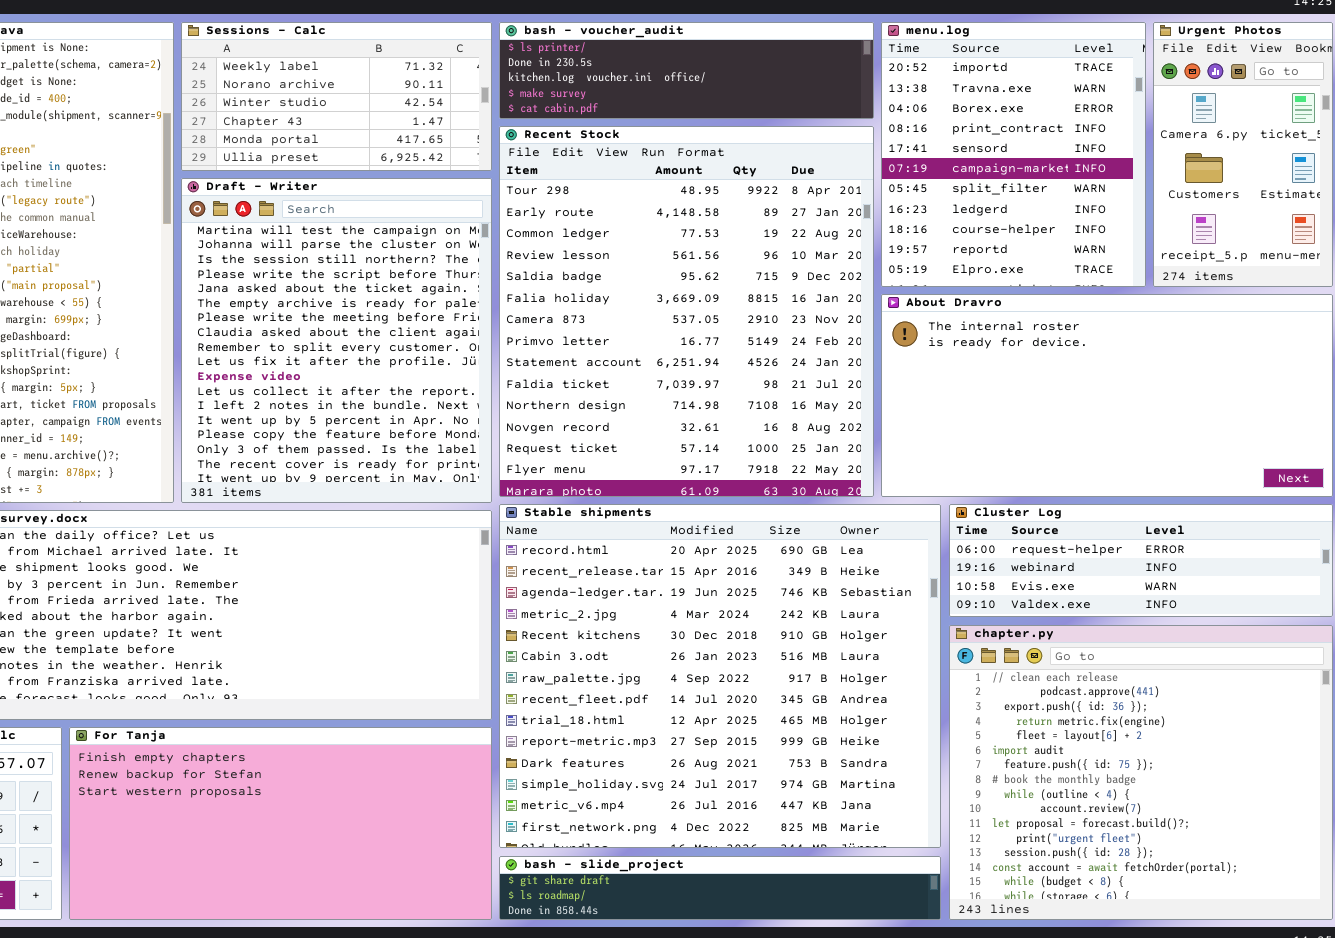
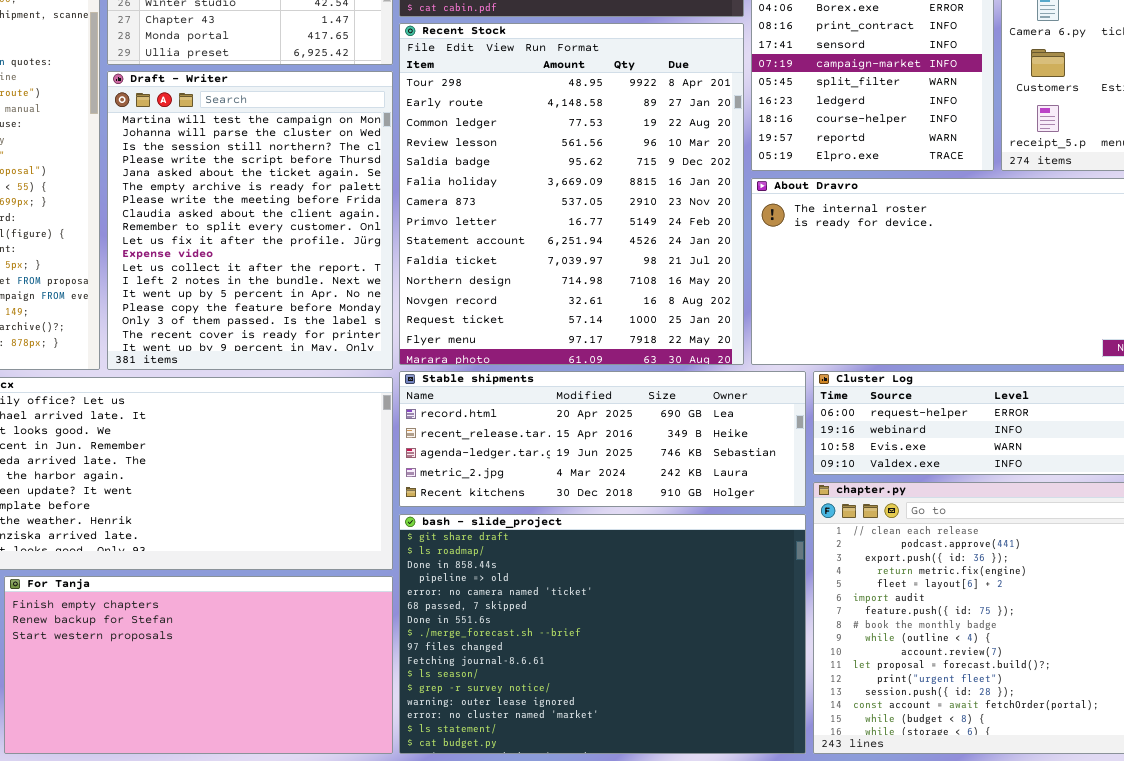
Stable shipments: [499,504,941,848] -> [399,371,806,507], resized
bash - slide_project: [499,856,941,920] -> [399,514,806,754], resized

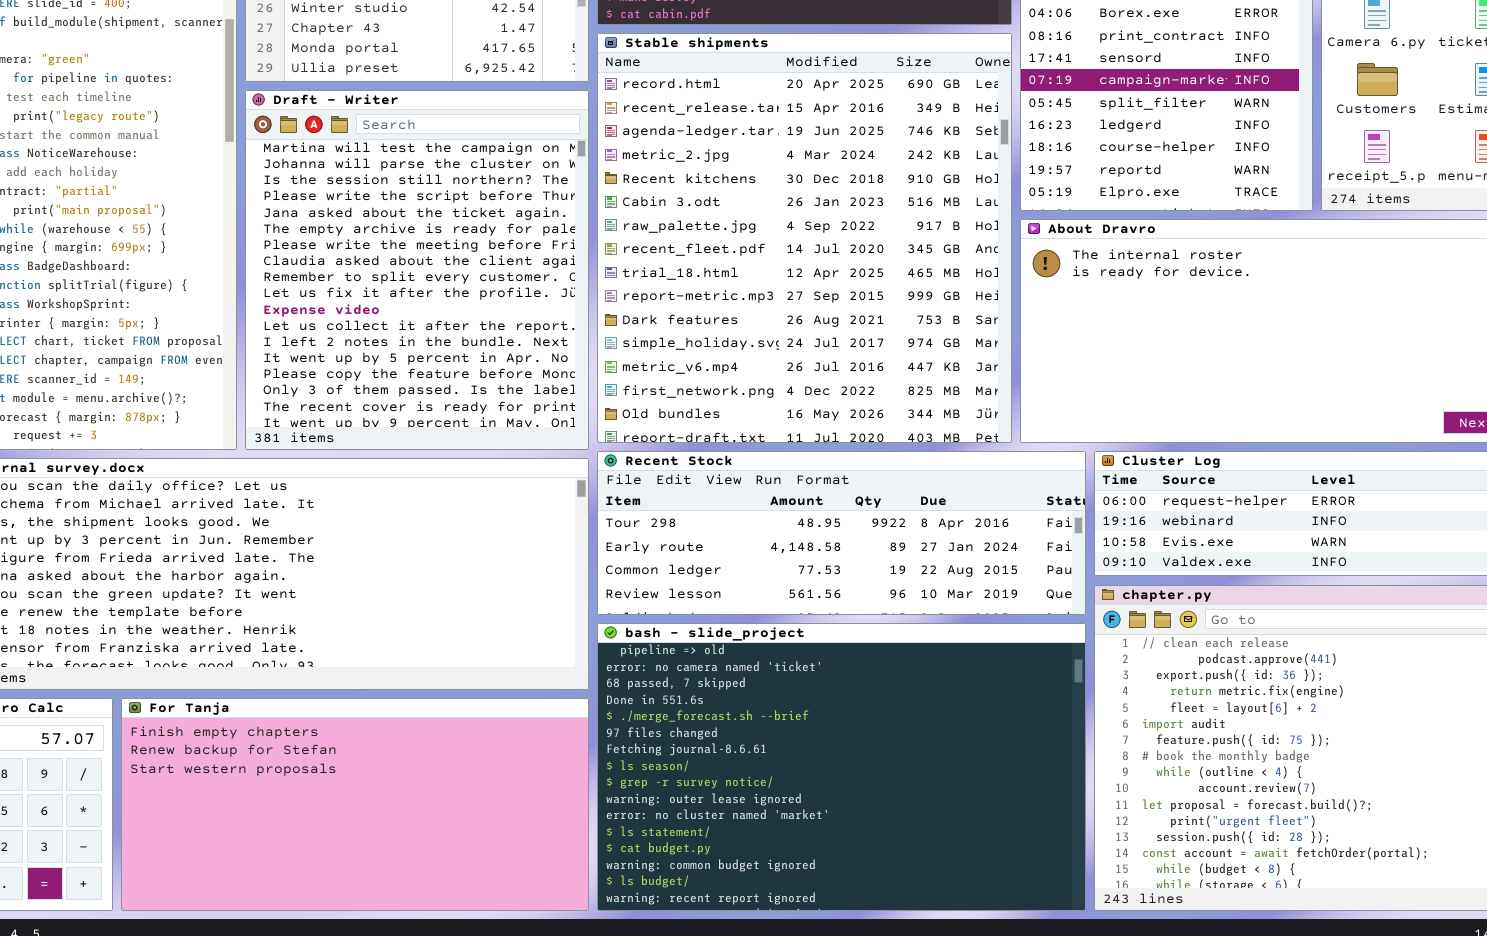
Recent Stock: [399,23,744,365] -> [597,451,1086,615], moved, resized
Stable shipments: [399,371,806,507] -> [597,33,1012,443], moved, resized
bash - slide_project: [399,514,806,754] -> [597,623,1086,911], scrolled down 3 rows

